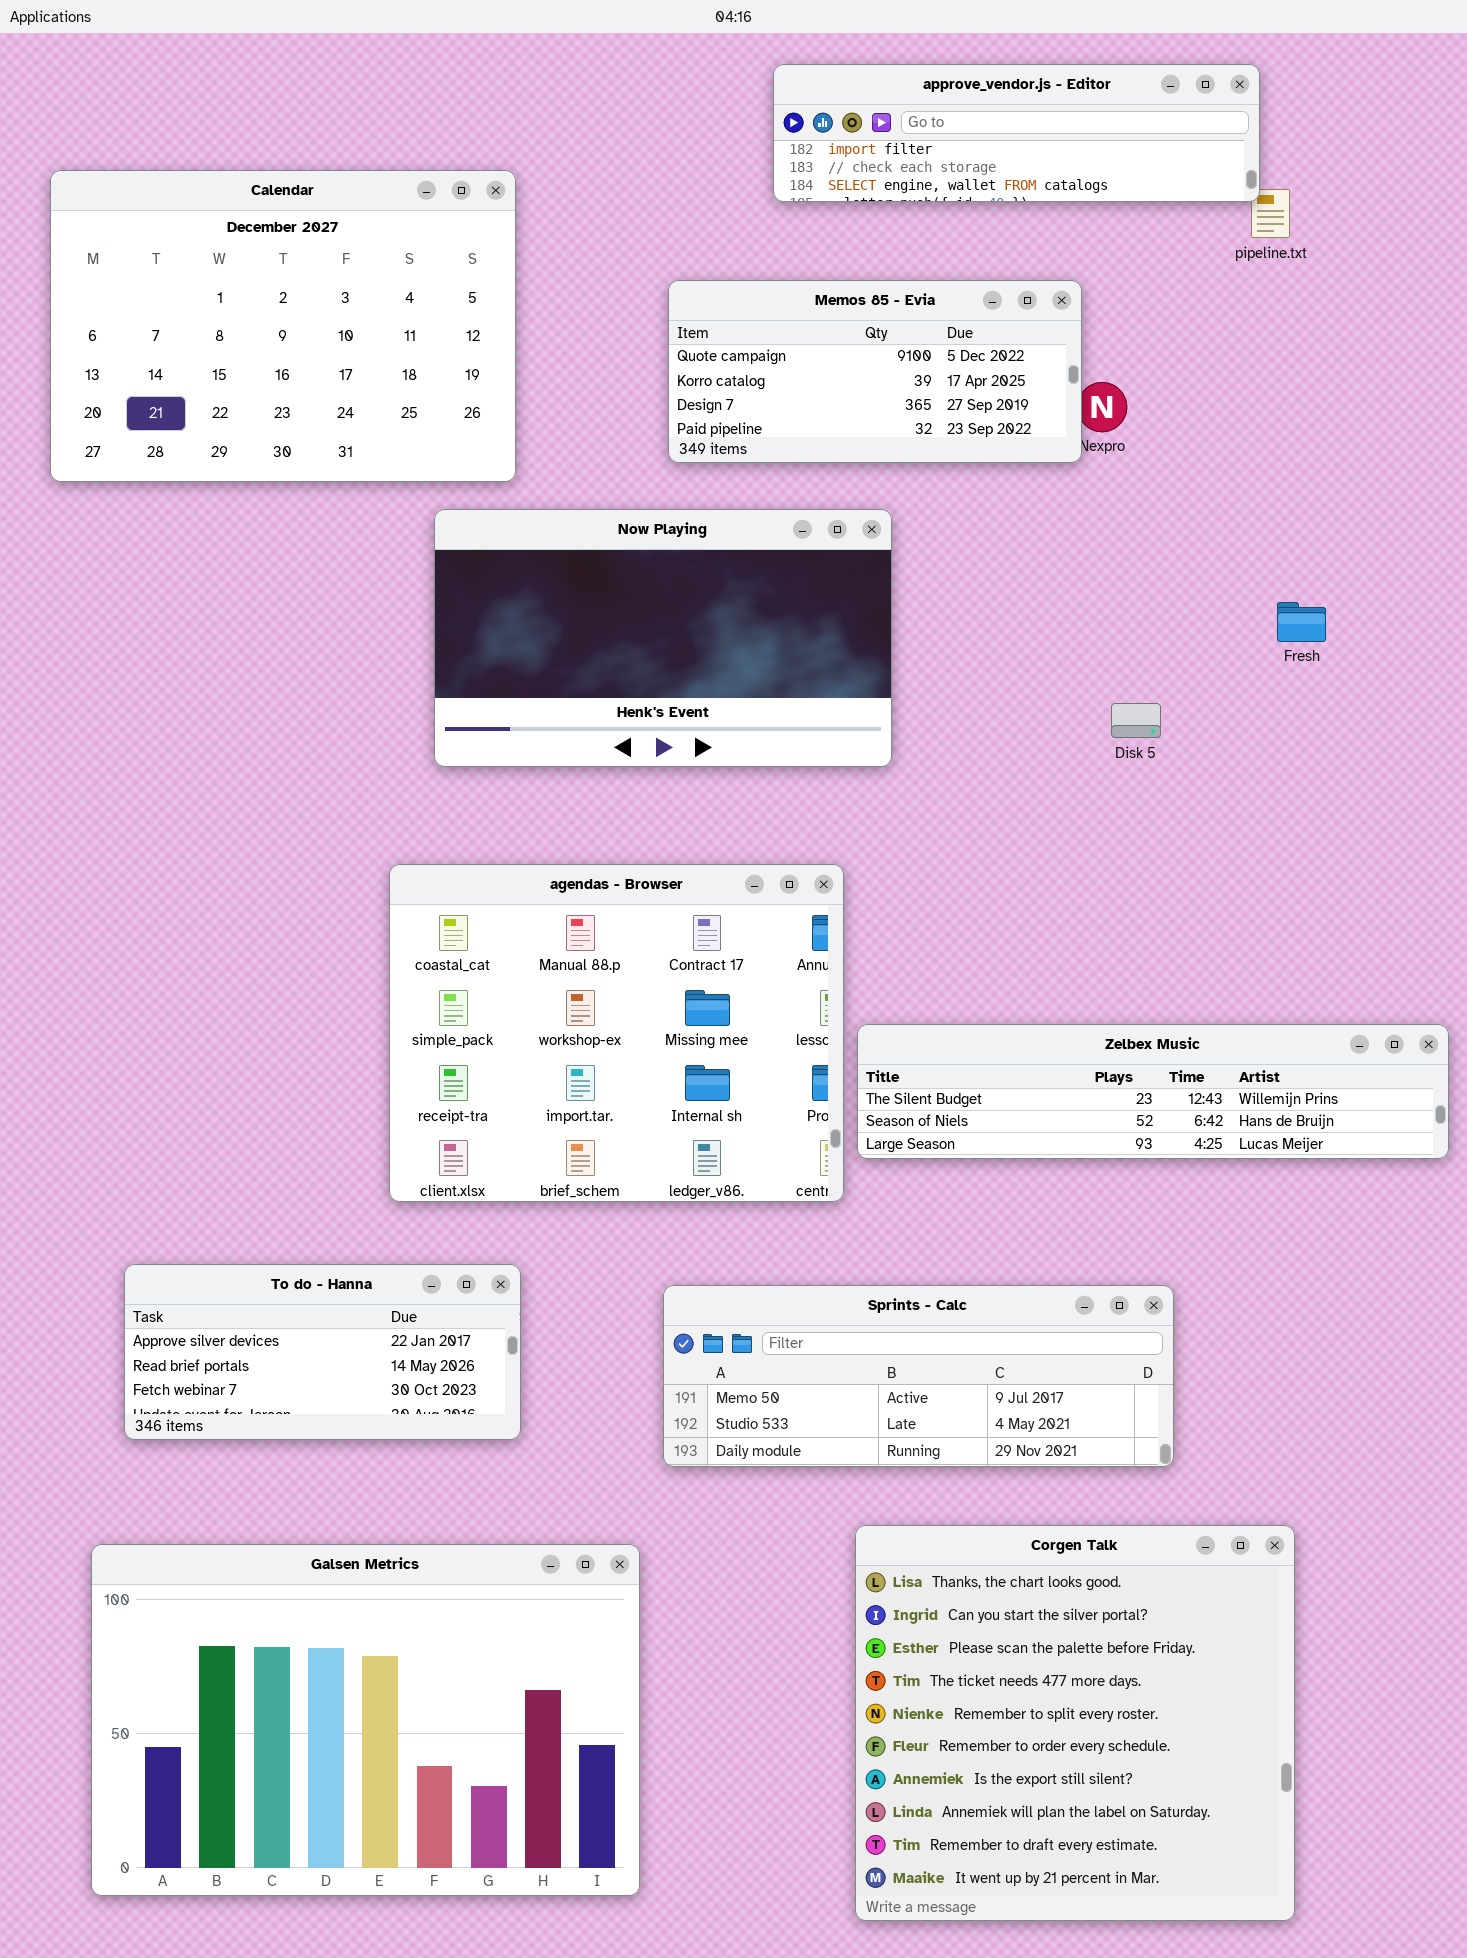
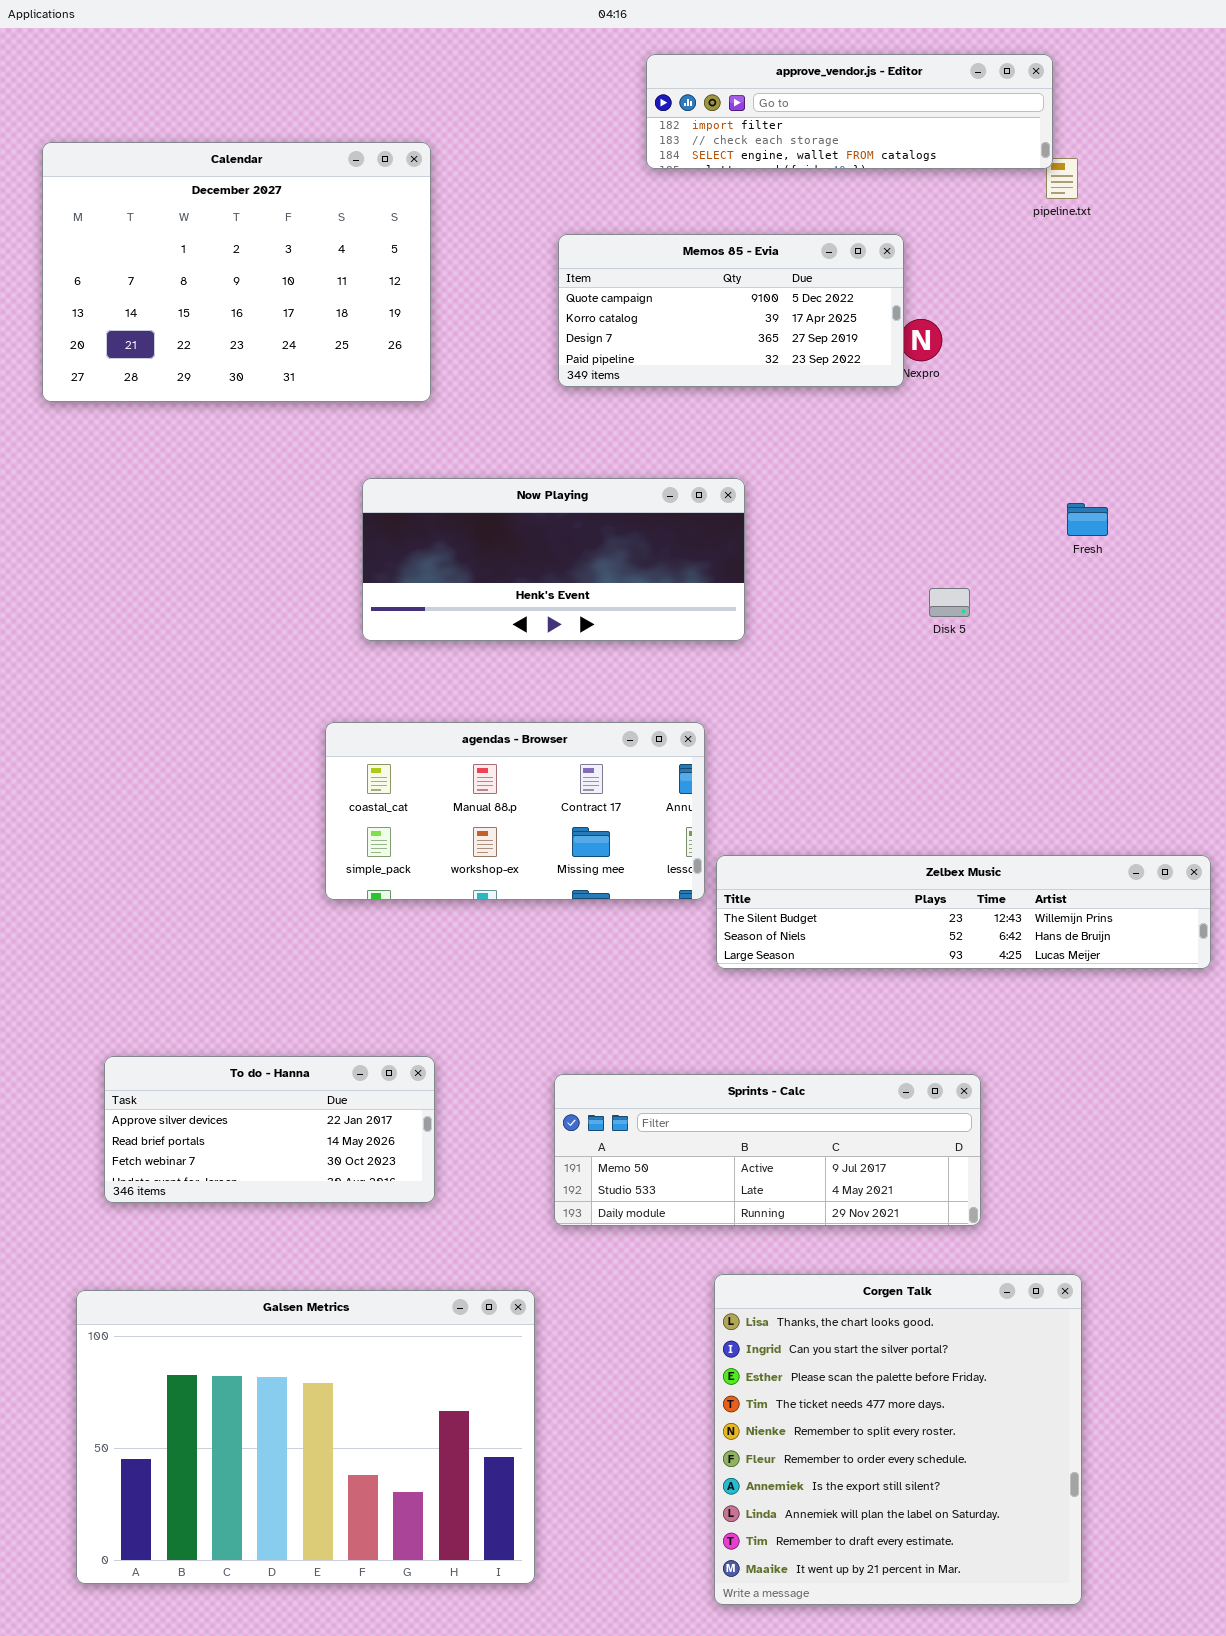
Now Playing: [434,509,892,767] -> [362,478,745,641], resized
agendas - Browser: [389,864,844,1202] -> [325,722,705,900], resized

